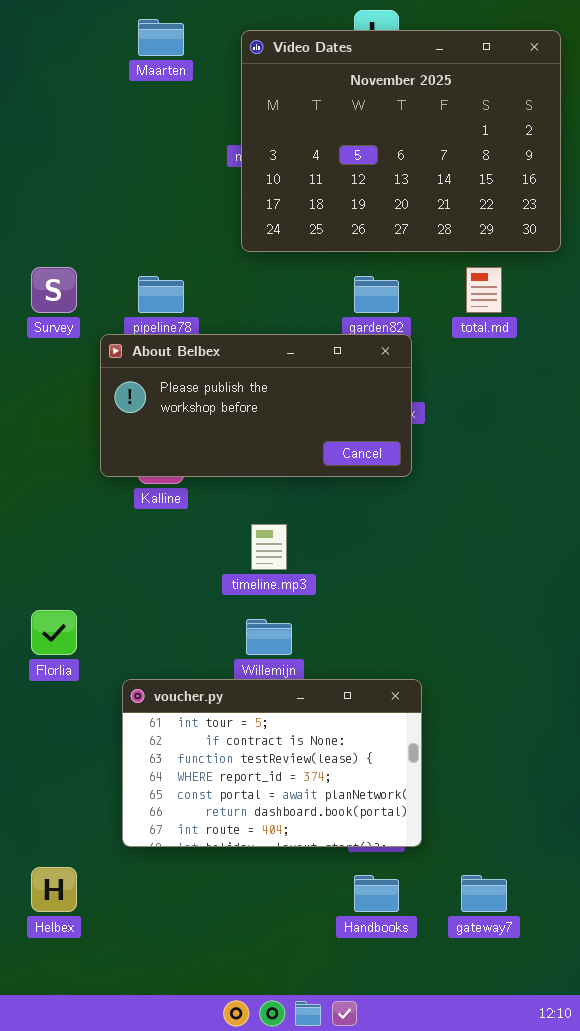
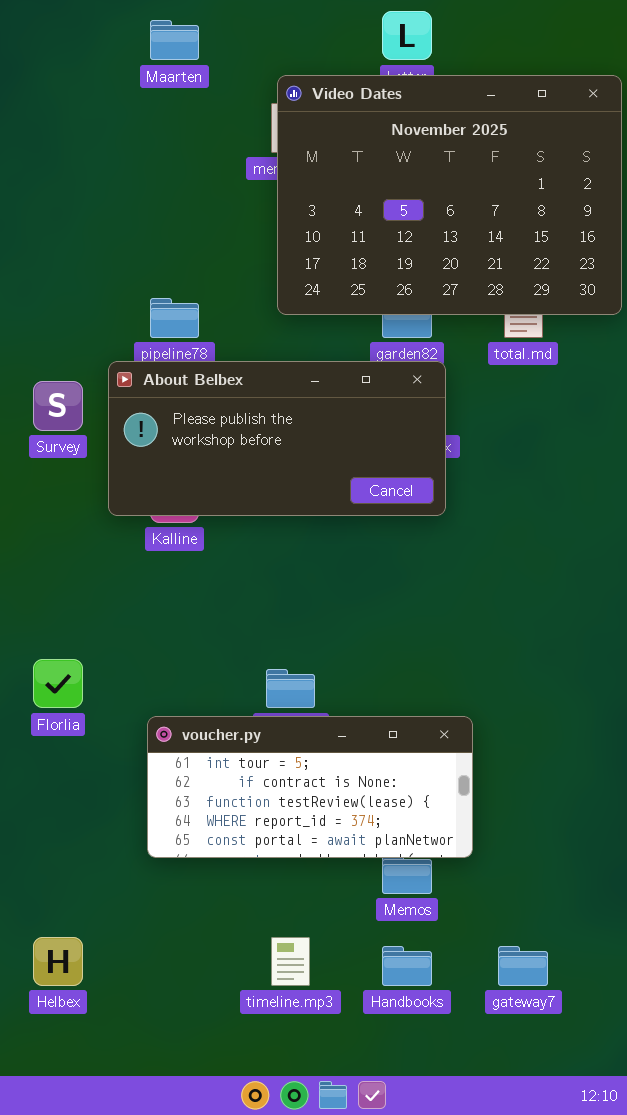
Video Dates: [241,30,561,252] -> [277,75,622,315], moved
Survey: [31,267,77,313] -> [33,381,83,431], moved
timeline.mp3: [251,524,287,570] -> [271,937,310,986], moved
voucher.py: [122,679,422,847] -> [147,716,473,858], moved, resized

